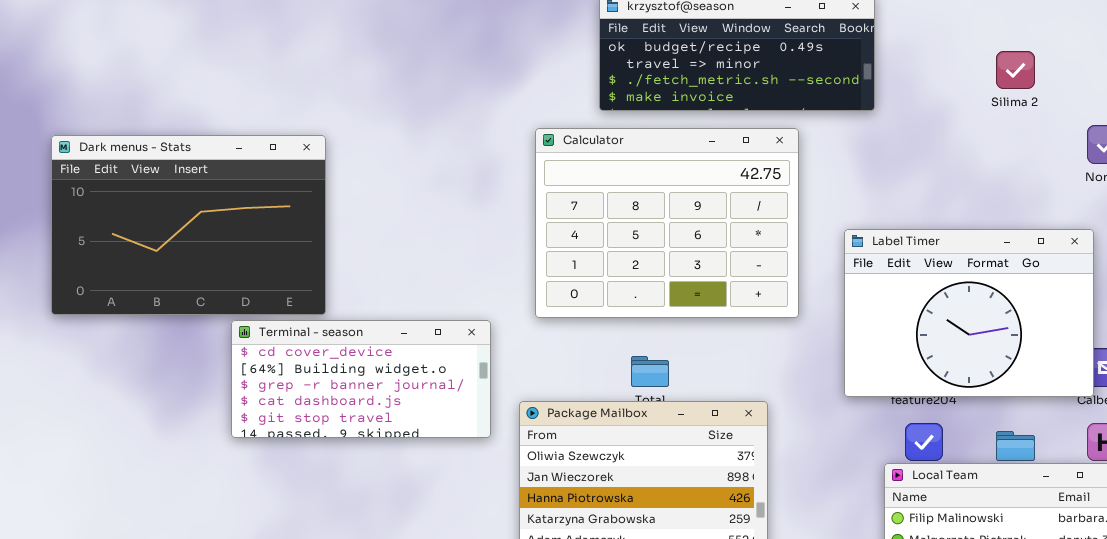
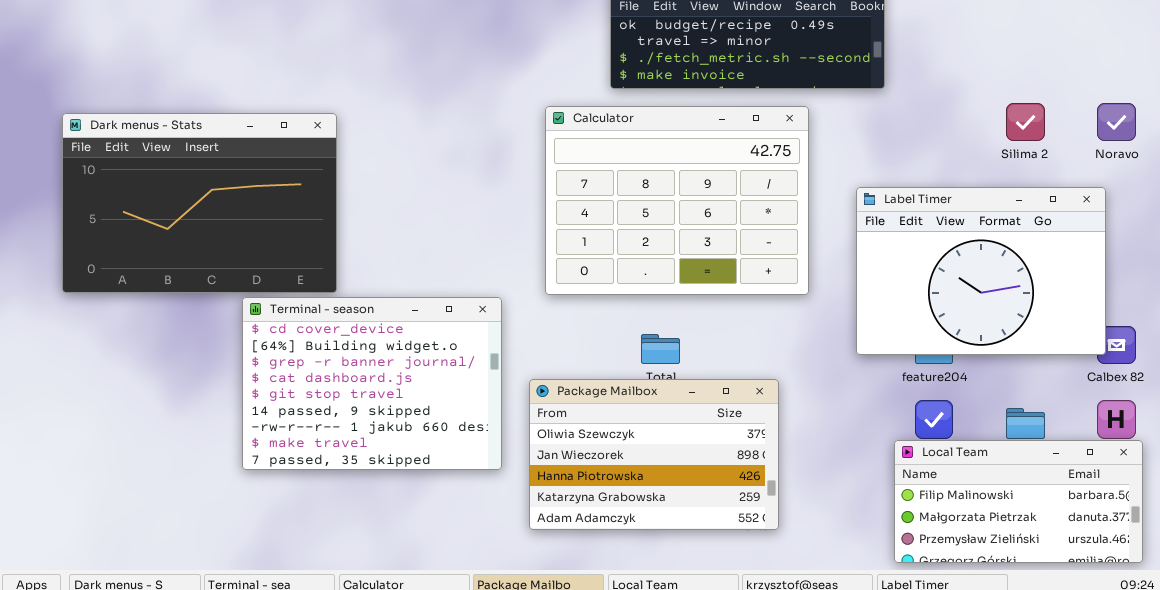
Silima 2: [996,51,1035,89] -> [1006,103,1045,141], moved
Label Timer: [844,229,1094,397] -> [856,187,1106,355], moved
Terminal - season: [231,320,491,438] -> [242,297,502,470], resized

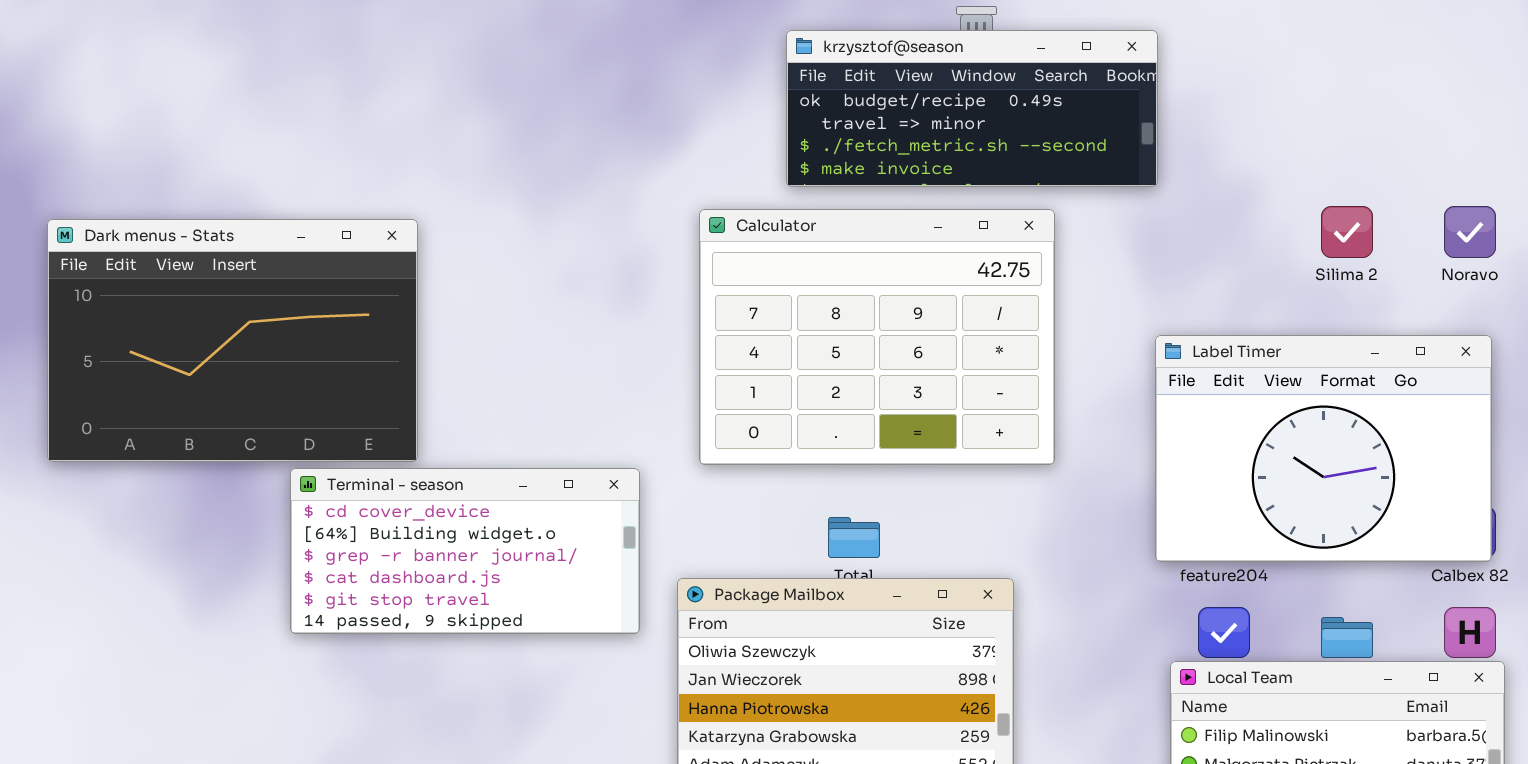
Label Timer: [856,187,1106,355] -> [1155,335,1492,562], moved
Terminal - season: [242,297,502,470] -> [290,468,640,634], resized

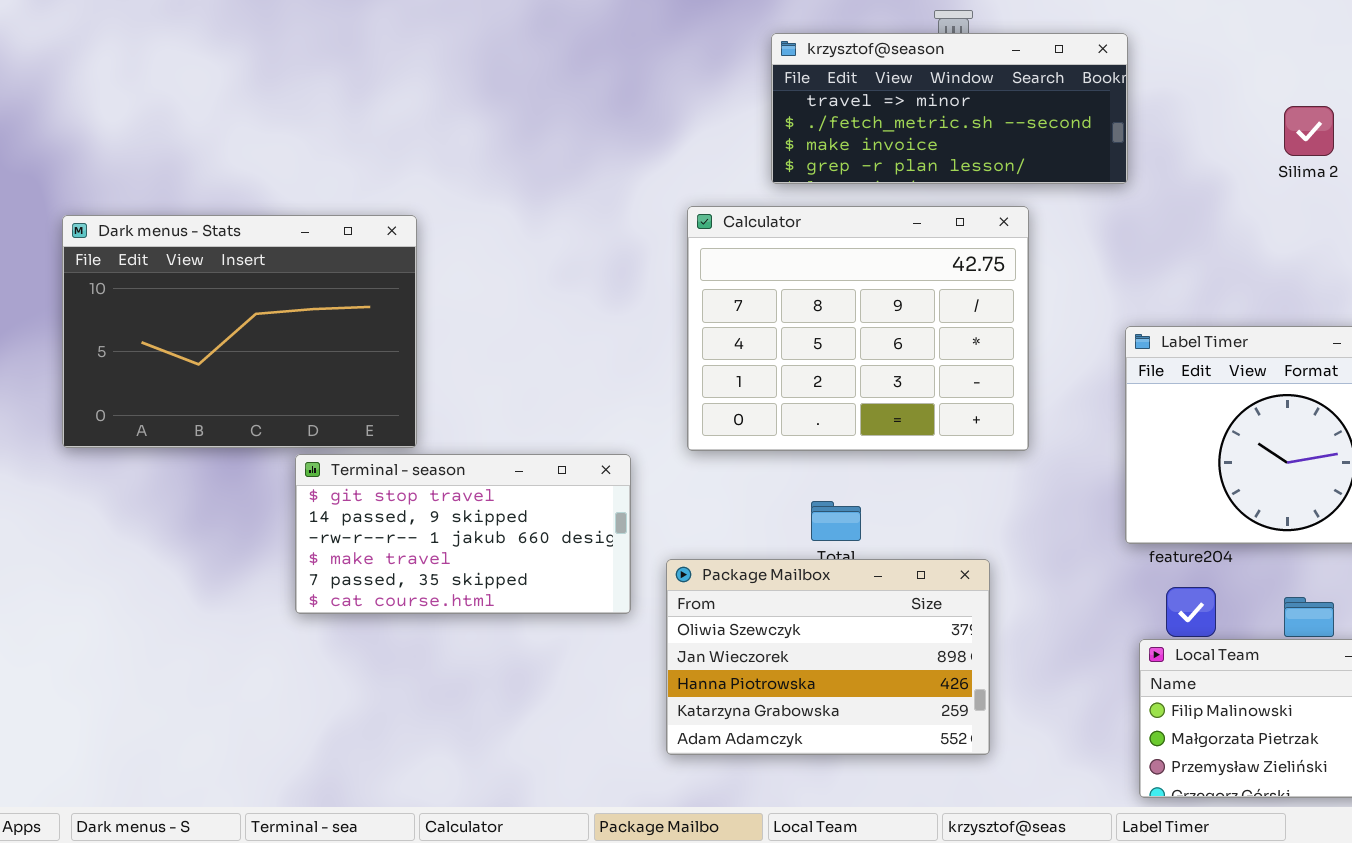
krzysztof@season: [786,30,1158,187] -> [771,33,1128,184], scrolled down 1 row
Silima 2: [1321,206,1373,258] -> [1284,106,1334,156], moved
Terminal - season: [290,468,640,634] -> [295,454,631,614], scrolled down 4 rows

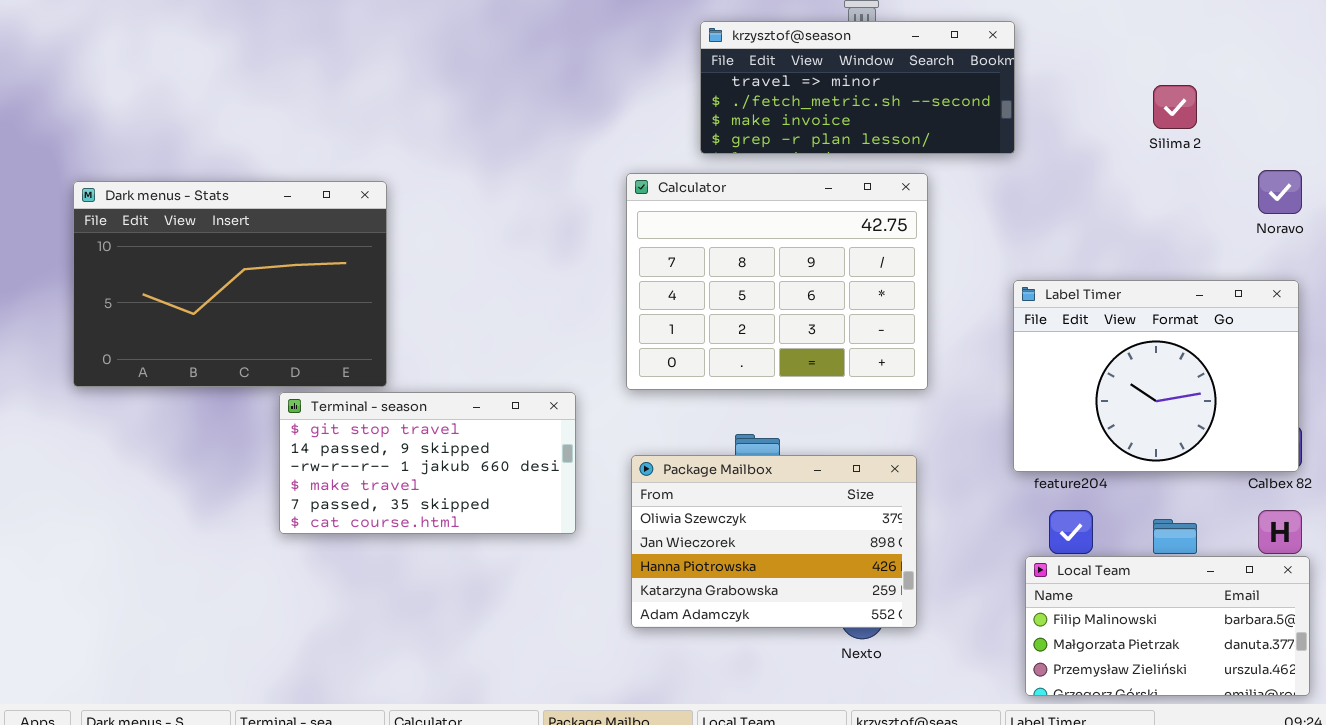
Package Mailbox: [666,559,990,755] -> [631,455,917,628], moved

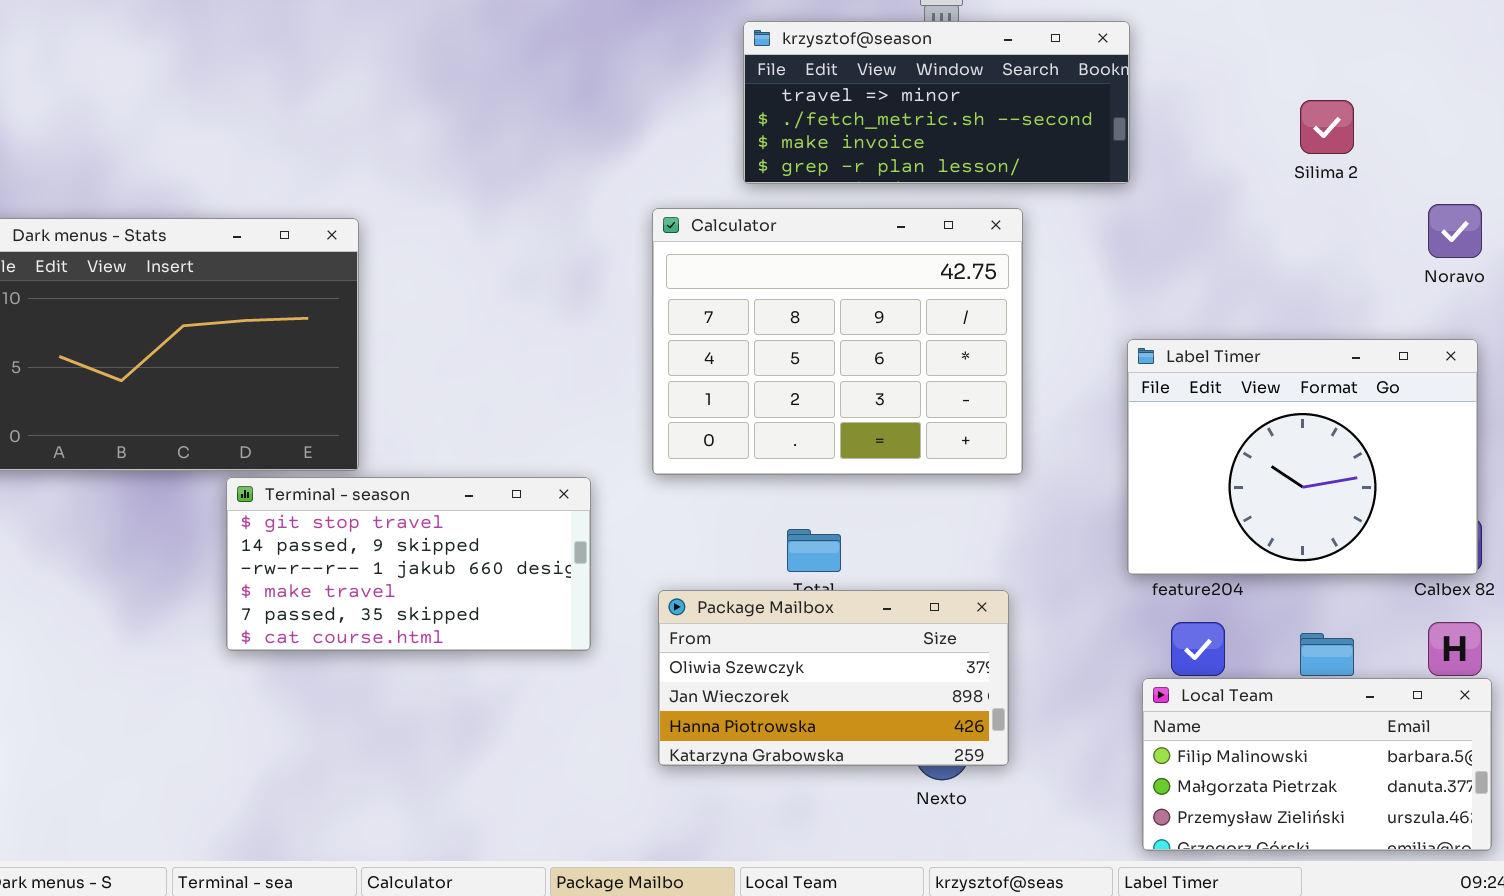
Package Mailbox: [631,455,917,628] -> [658,590,1009,766], resized

